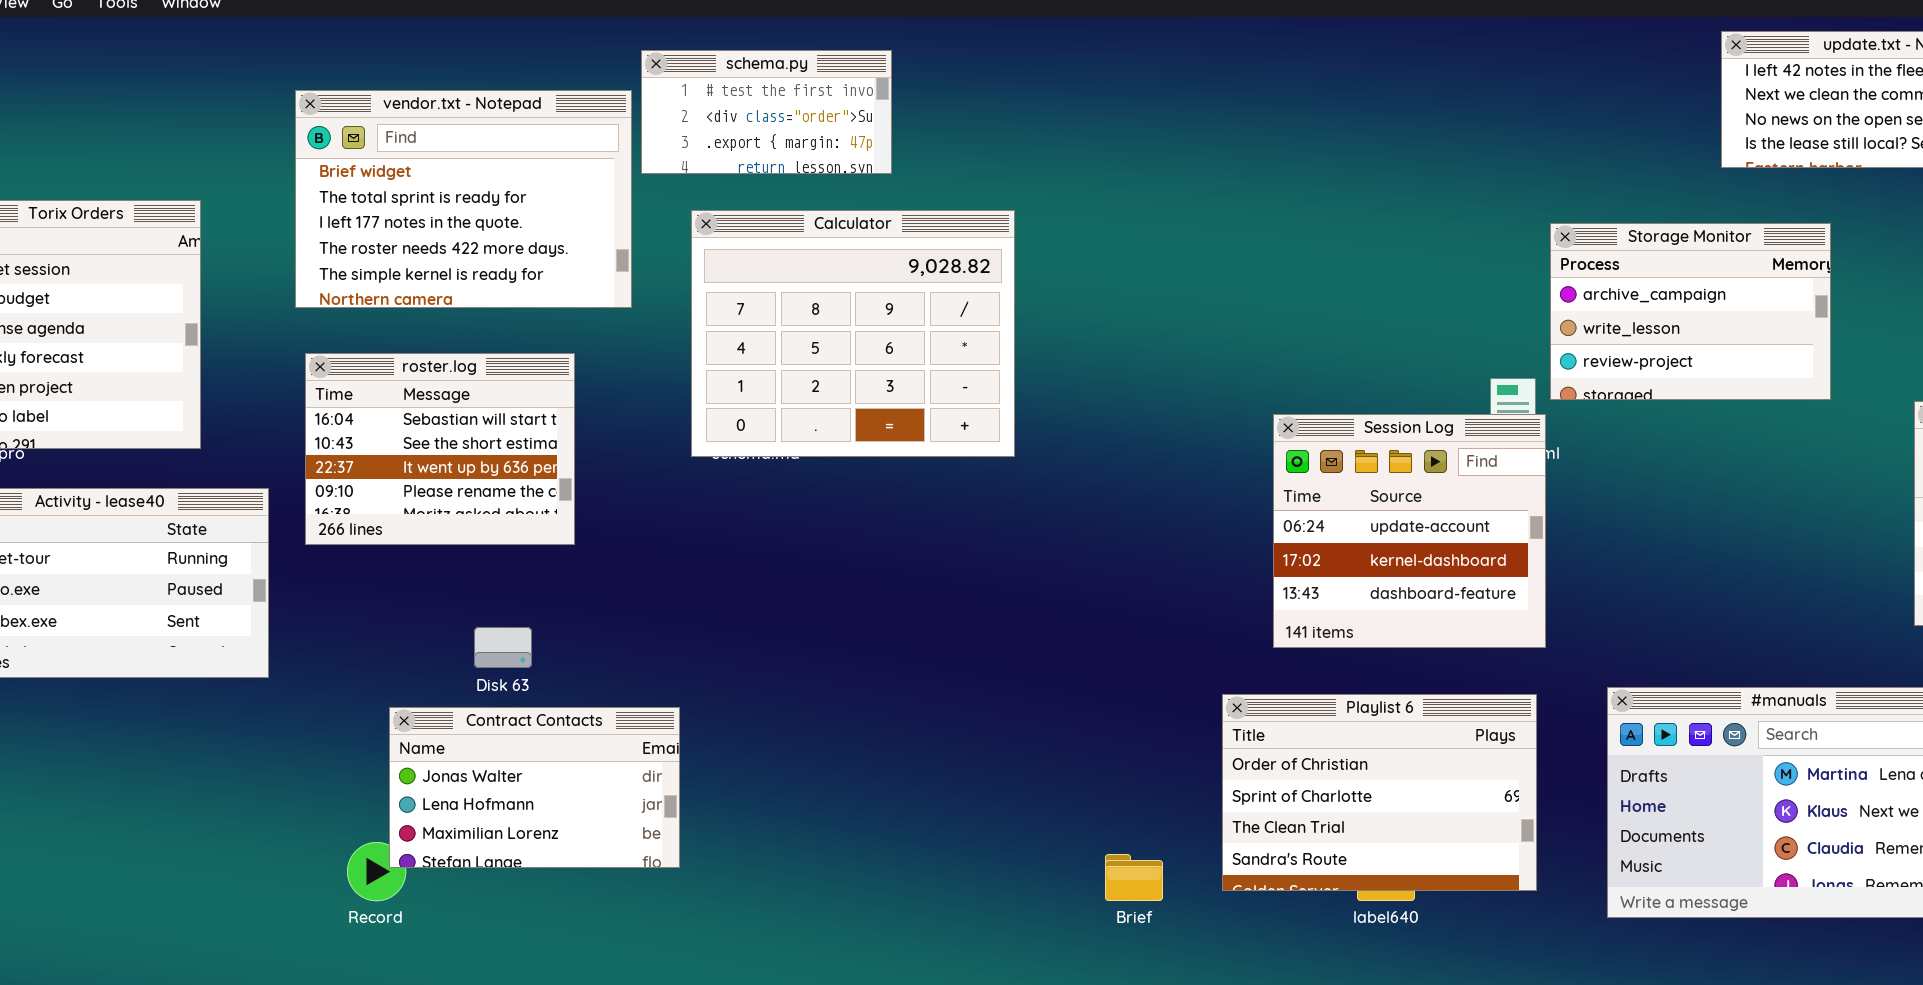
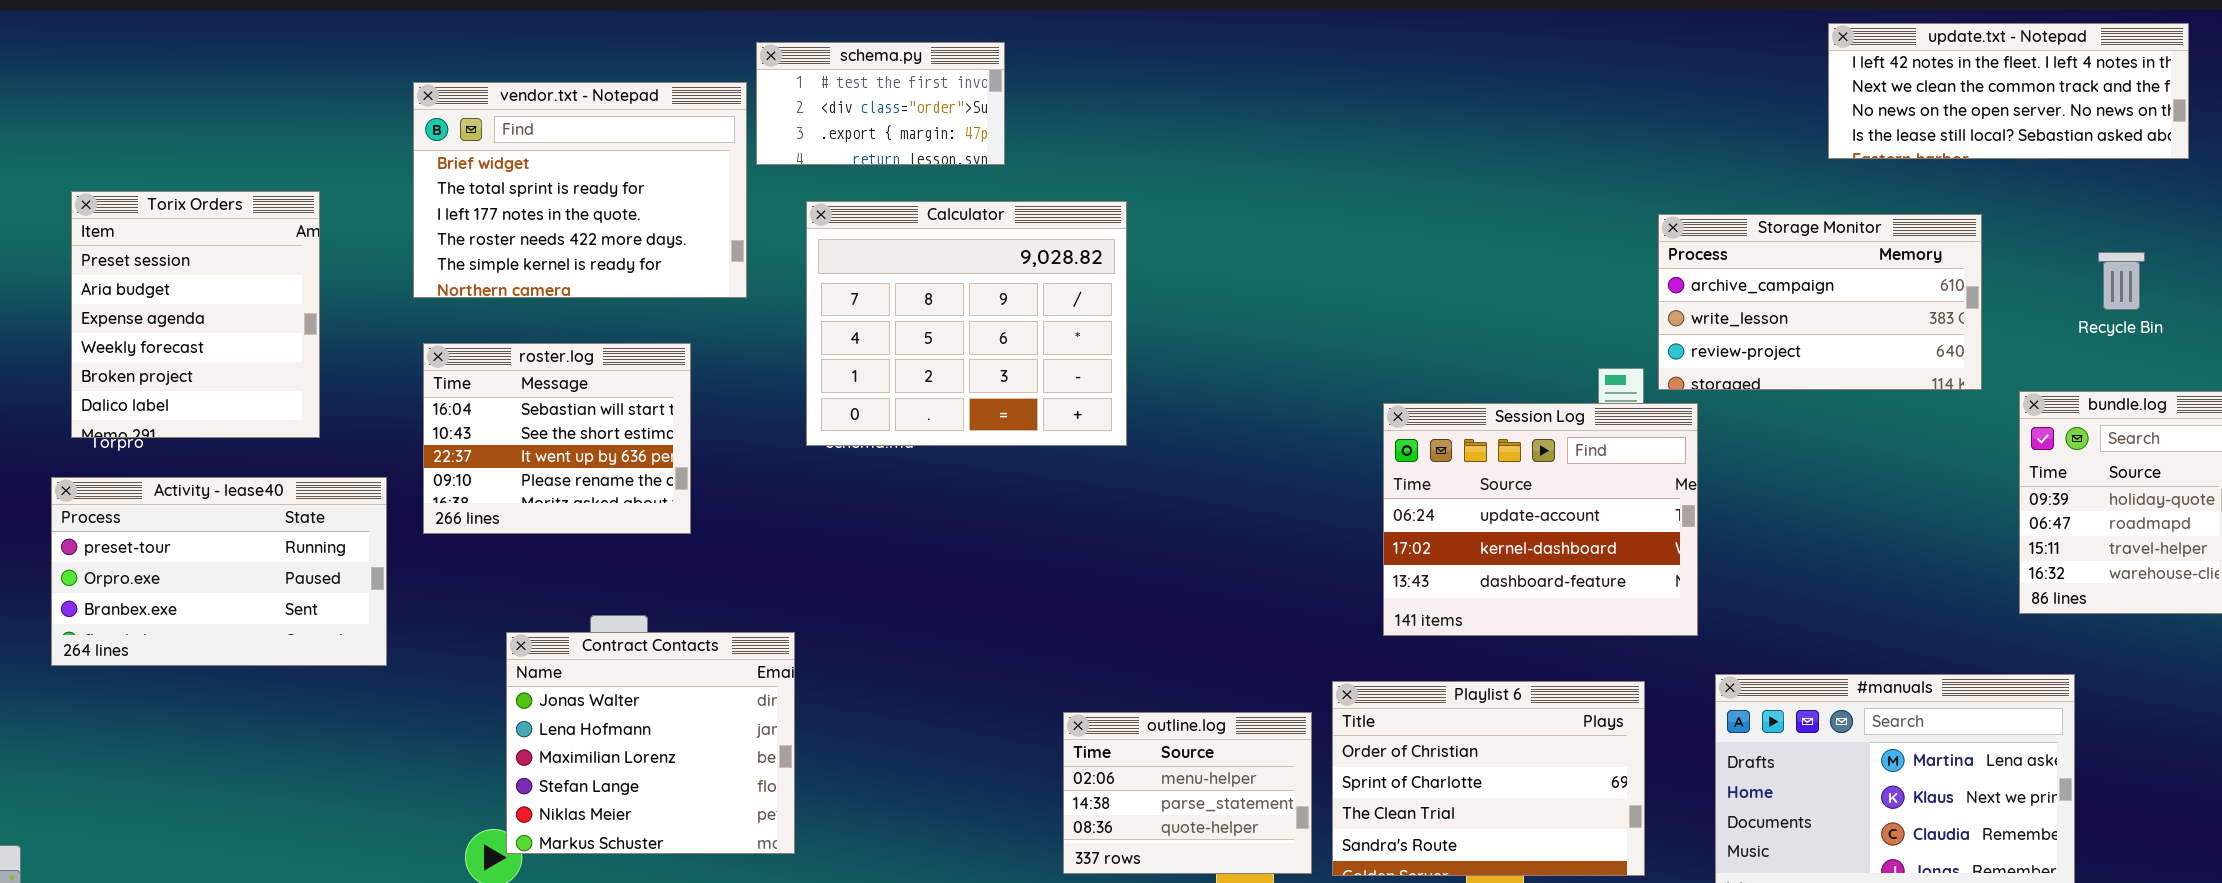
Storage Monitor: [1550,223,1831,400] -> [1658,214,1982,390], resized
Session Log: [1273,414,1546,648] -> [1383,403,1698,636], resized
Contract Contacts: [389,707,680,868] -> [506,632,795,854], resized
outline.log: none -> [1063,712,1312,874], opened

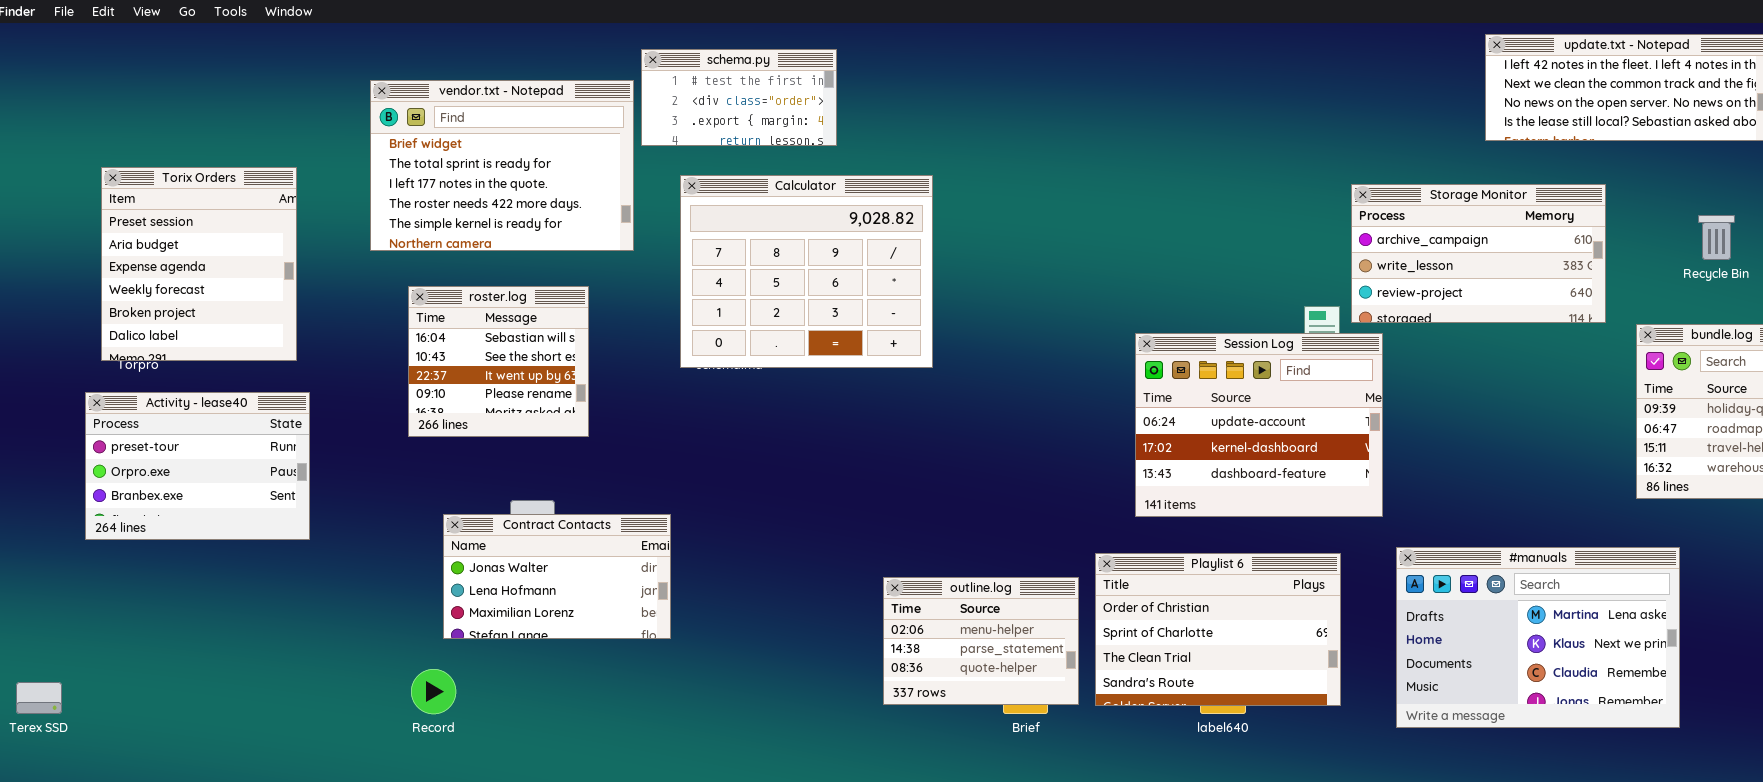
roster.log: [423,343,691,534] -> [408,286,589,437], resized
Activity - lease40: [51,477,387,666] -> [85,392,310,540], resized
Contract Contacts: [506,632,795,854] -> [443,514,671,639], resized

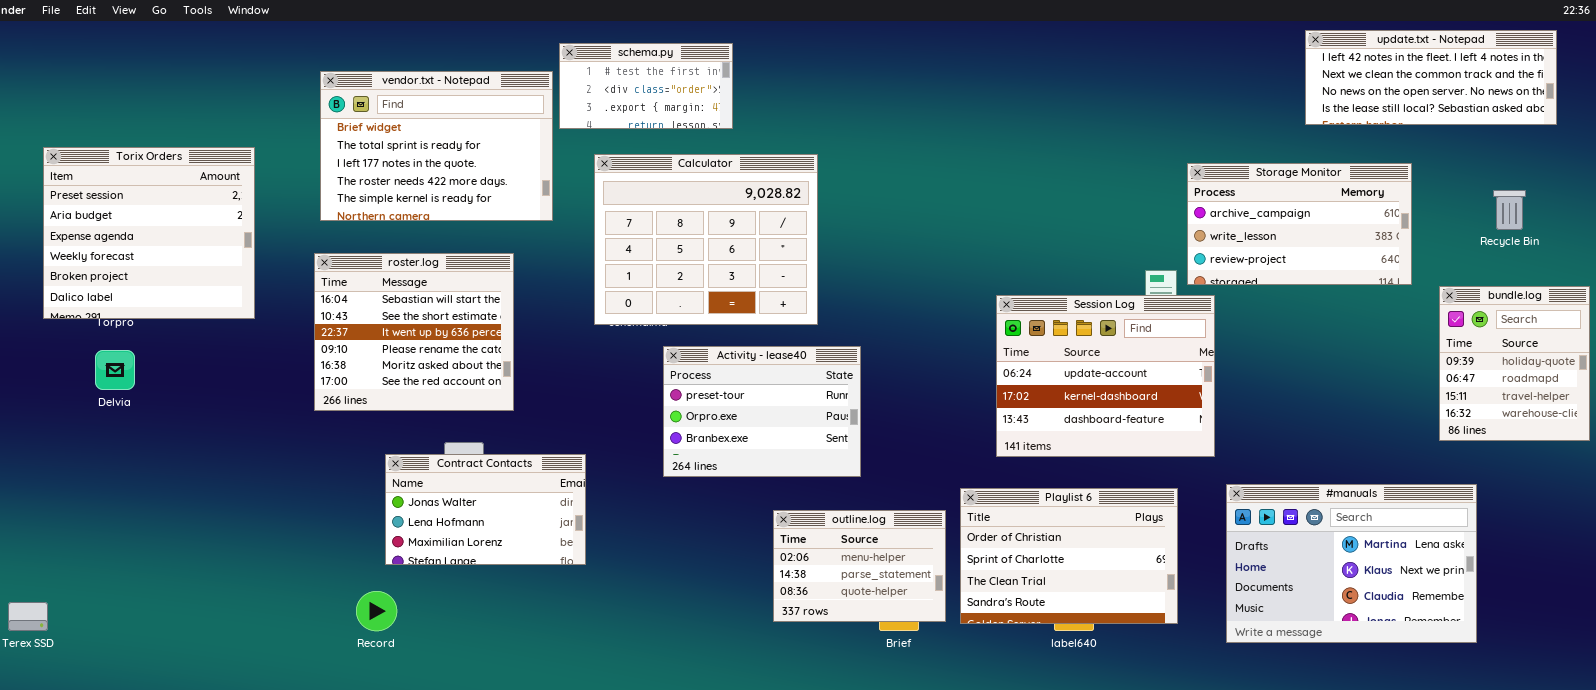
Torix Orders: [101,167,297,361] -> [43,147,255,319], resized
roster.log: [408,286,589,437] -> [314,253,514,411], resized
Activity - lease40: [85,392,310,540] -> [663,346,861,477], moved

